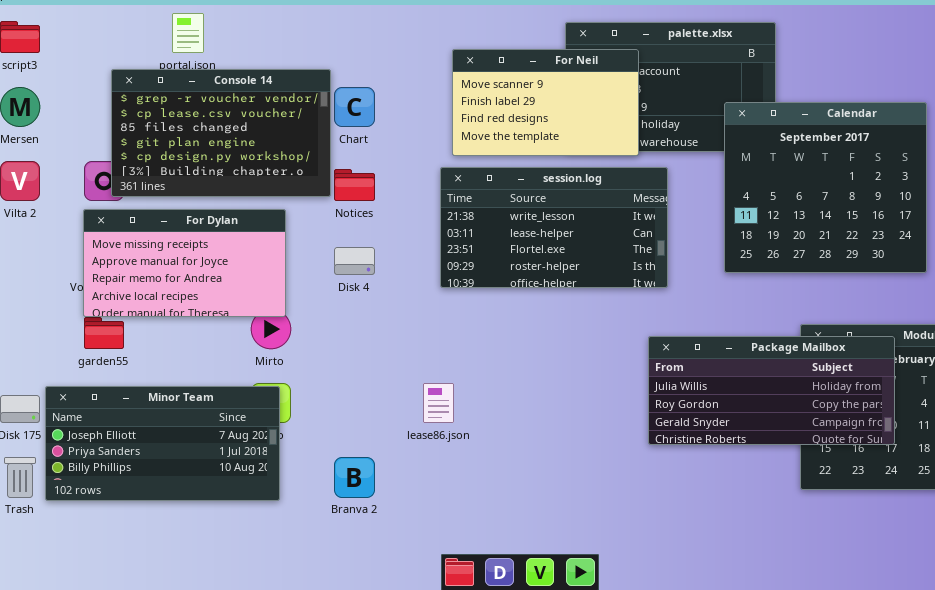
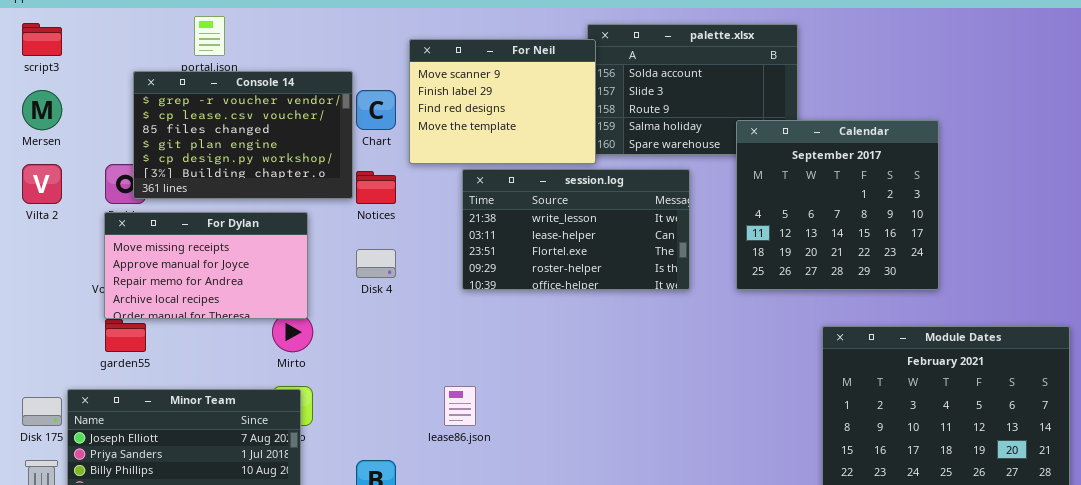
For Neil: [452,49,639,156] -> [409,39,596,164], moved, resized
Calendar: [724,102,927,273] -> [736,120,939,290], moved
Package Mailbox: [648,336,895,445] -> none, closed

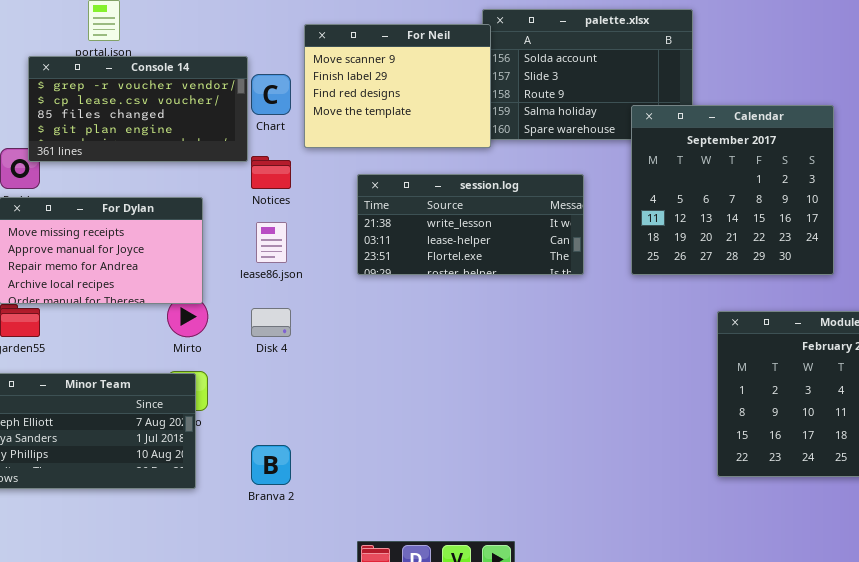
Console 14: [133,71,353,199] -> [28,56,248,162], resized
session.log: [462,169,690,290] -> [357,174,584,275], resized
Disk 4: [356,249,396,278] -> [251,308,291,337], moved
lease86.json: [444,386,476,426] -> [256,222,287,263], moved

